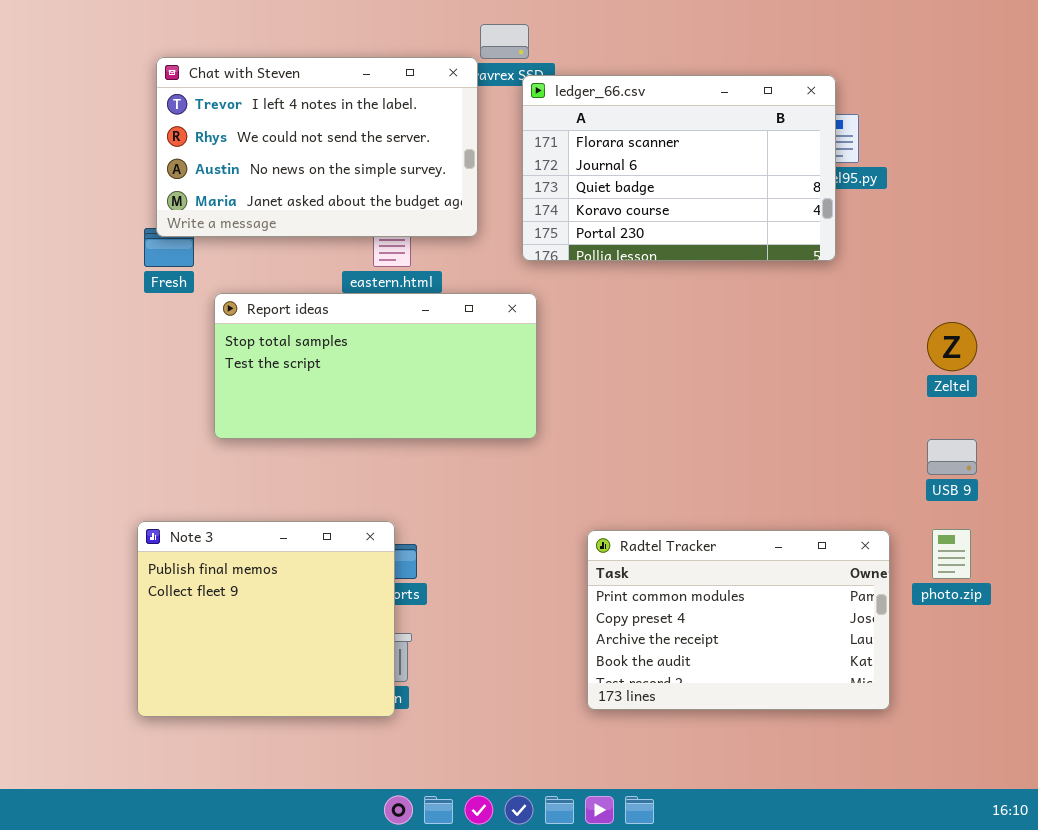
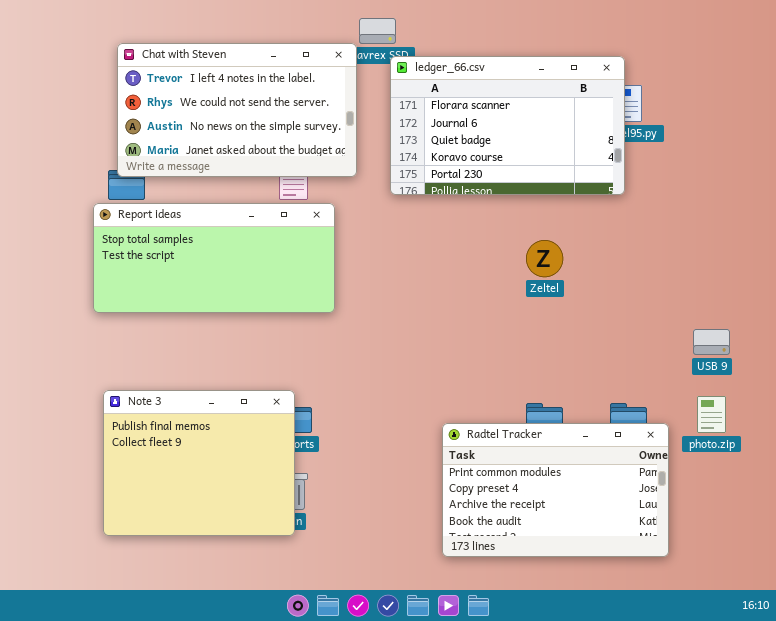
Report ideas: [214,293,537,439] -> [93,203,335,313], moved
Zeltel: [927,322,977,371] -> [526,240,563,277], moved
Radtel Tracker: [587,530,890,710] -> [442,423,669,557], moved

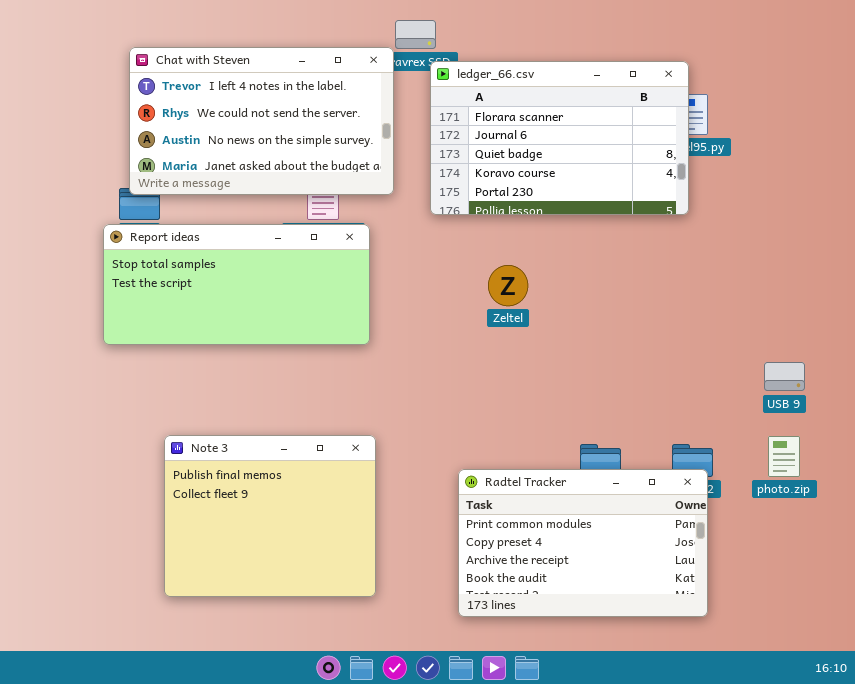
Zeltel: [526,240,563,277] -> [488,265,528,306], moved
Note 3: [103,390,295,536] -> [164,435,376,597], moved
Radtel Tracker: [442,423,669,557] -> [458,469,708,617], moved

